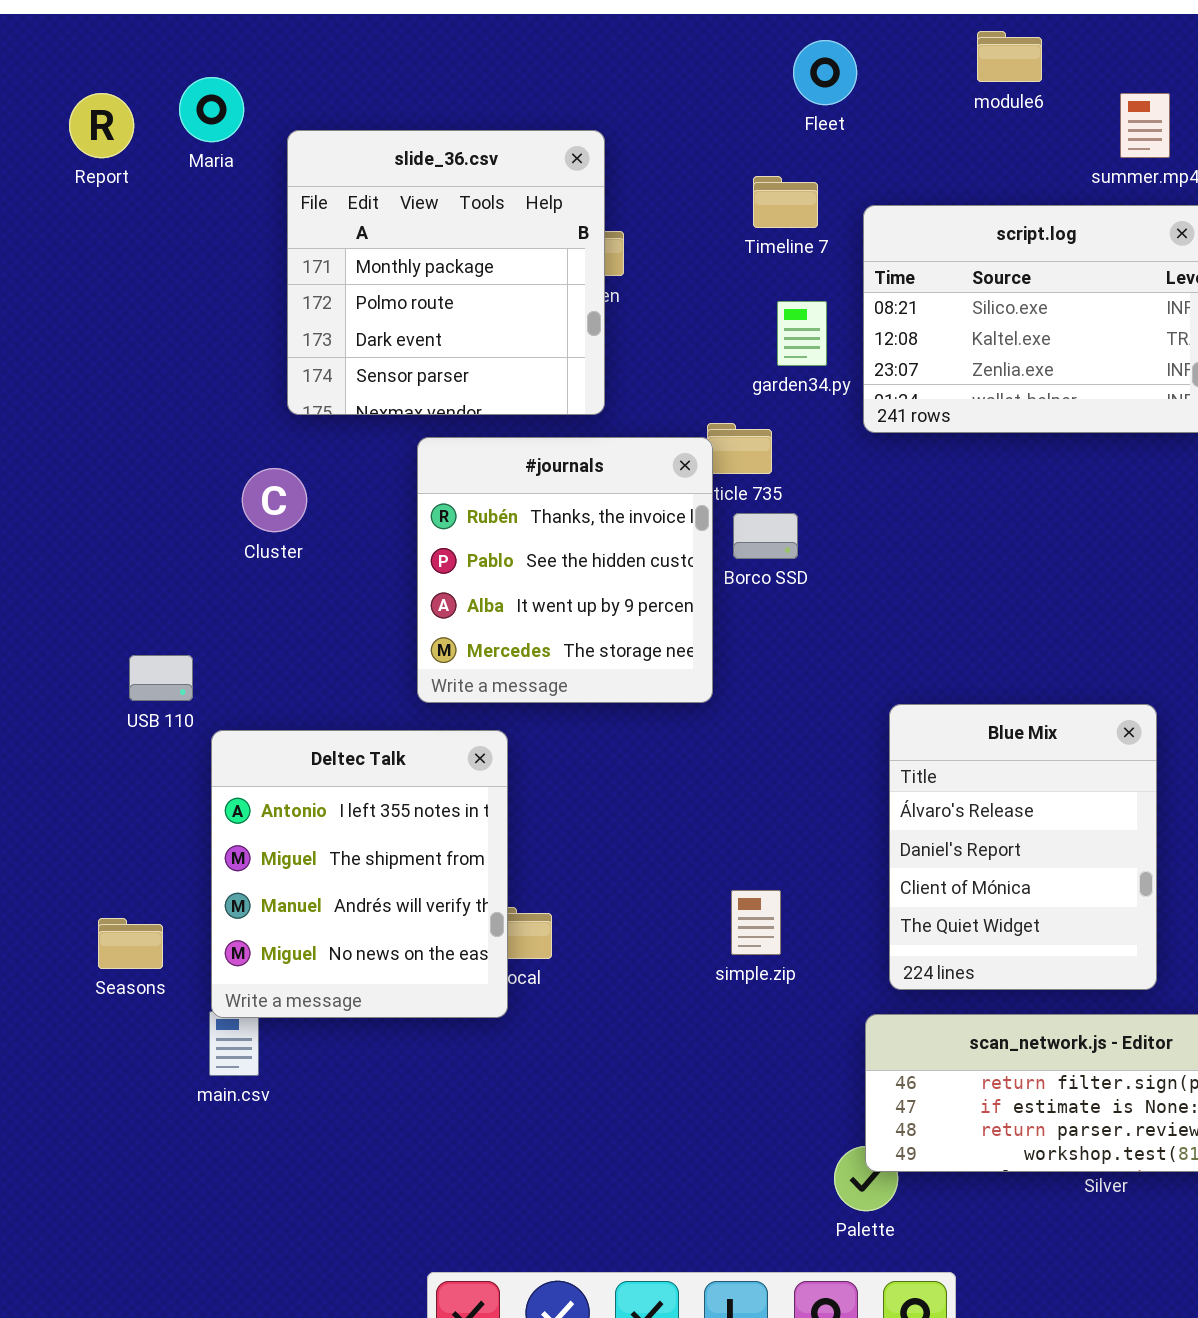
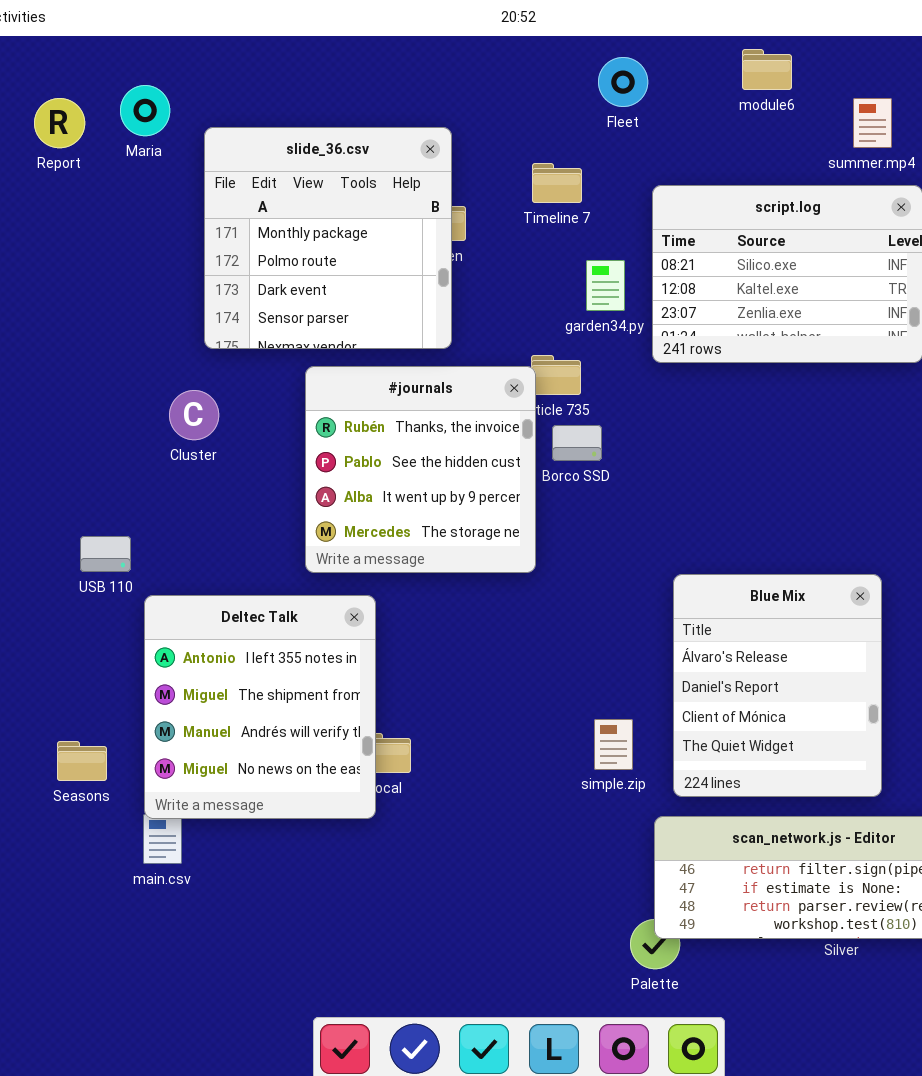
Timeline 7: [753,176,818,228] -> [532,163,582,203], moved
simple.zip: [731,890,781,955] -> [594,719,633,770], moved

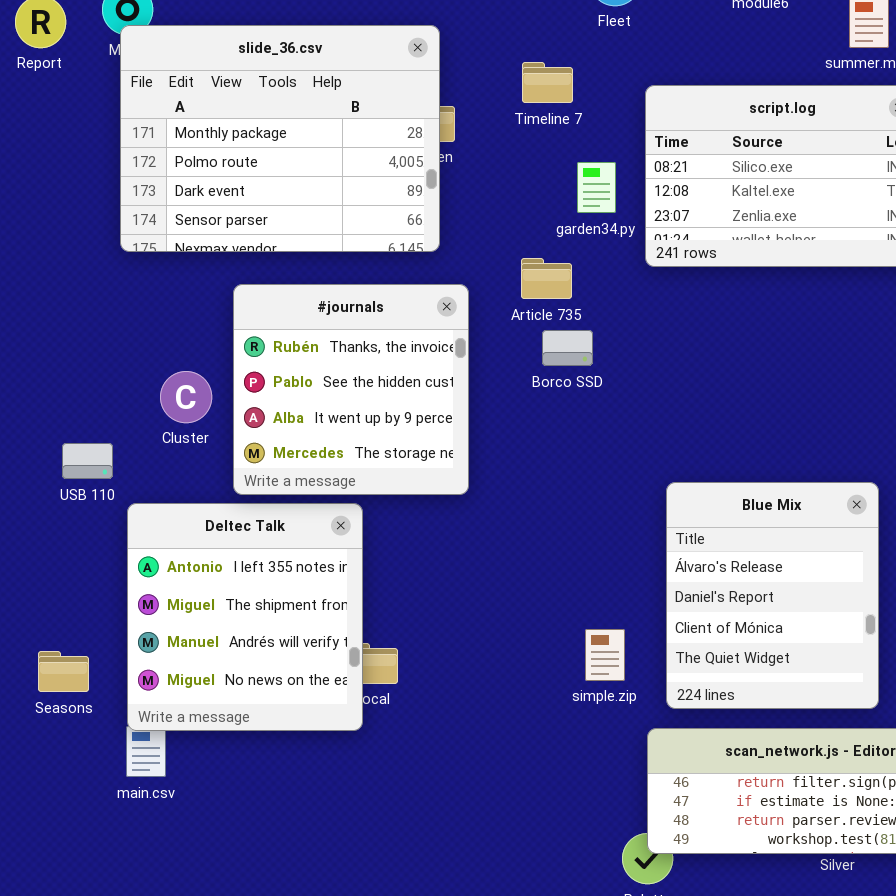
slide_36.csv: [204,127,452,349] -> [120,25,440,252], resized
#journals: [305,366,536,573] -> [233,284,469,495], moved
Cluster: [169,390,219,440] -> [160,371,212,423], moved

